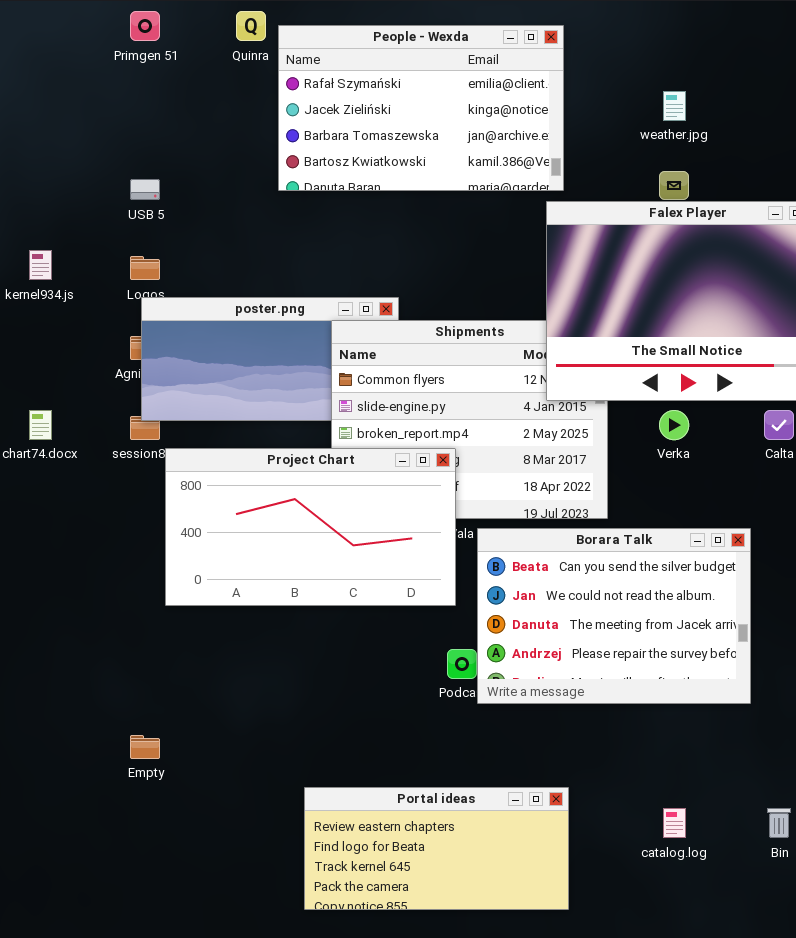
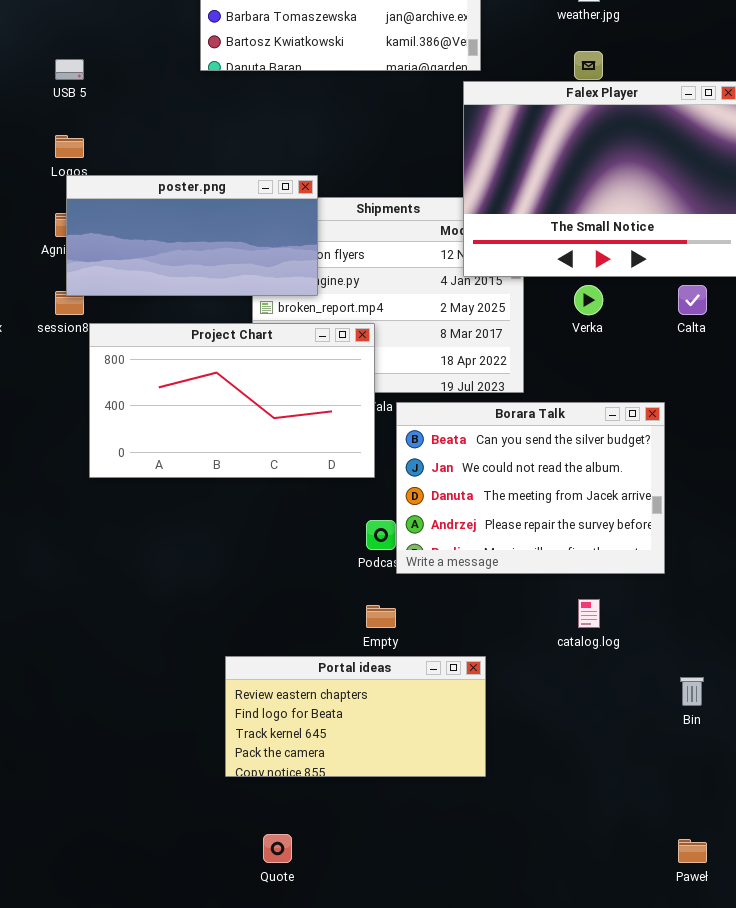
poster.png: [141,297,399,421] -> [66,175,318,296], raised
Empty: [130,735,160,759] -> [366,605,396,628], moved
catalog.log: [663,808,686,838] -> [578,599,600,628], moved

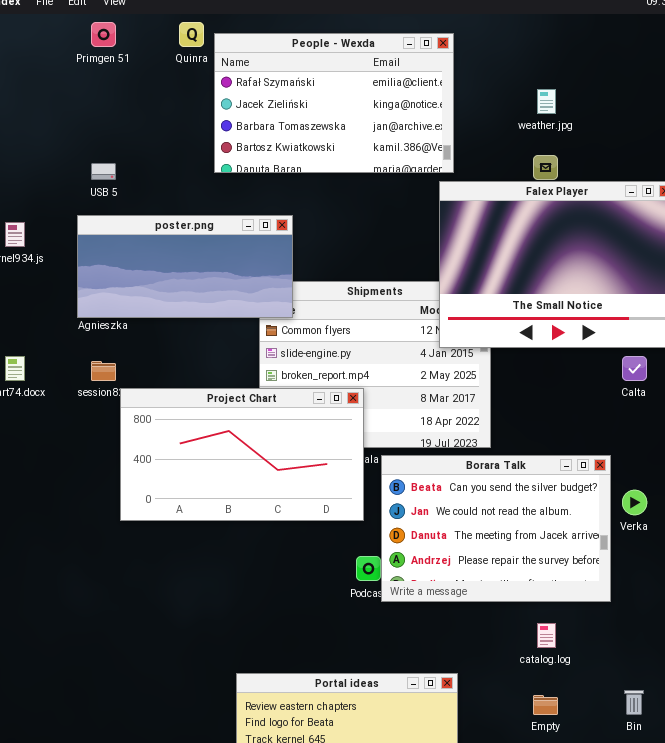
poster.png: [66,175,318,296] -> [77,215,293,318], moved
Verka: [574,285,603,315] -> [622,490,647,515], moved
Empty: [366,605,396,628] -> [533,695,558,715], moved

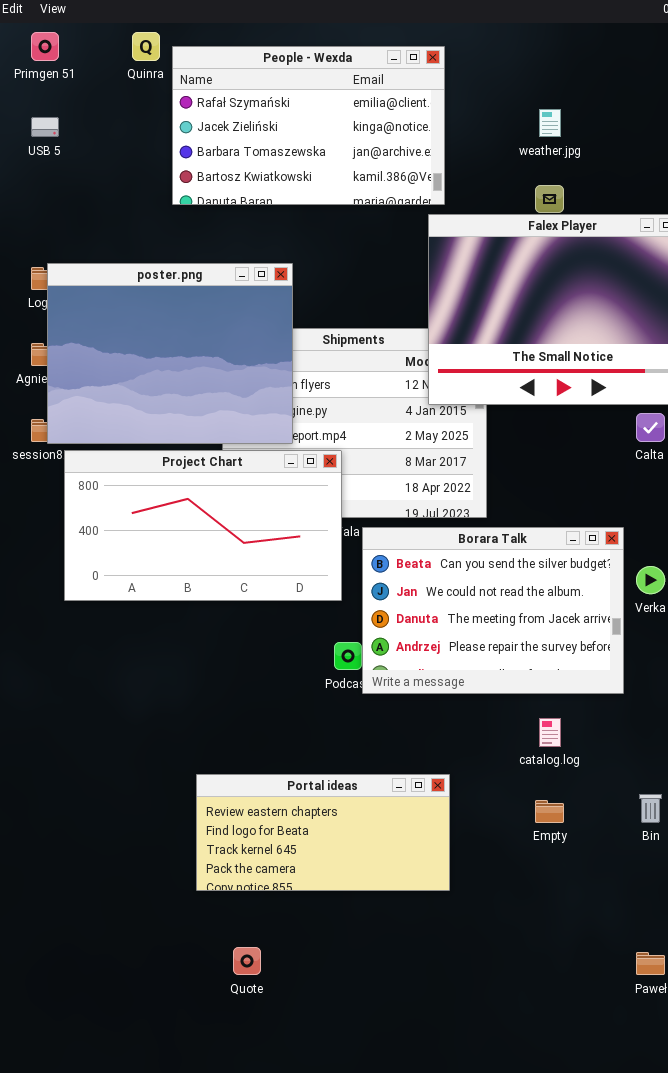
USB 5: [91,163,116,180] -> [31,117,59,137], moved
poster.png: [77,215,293,318] -> [47,263,293,444], moved, resized

